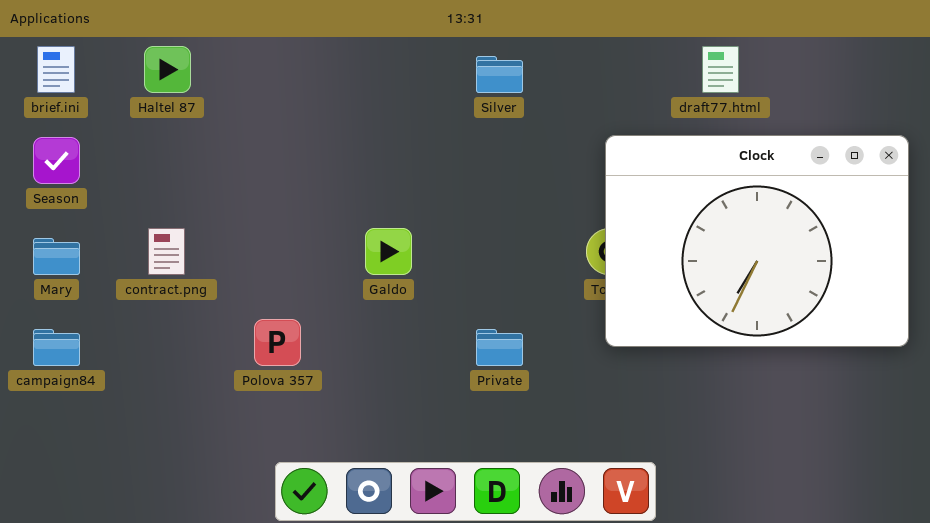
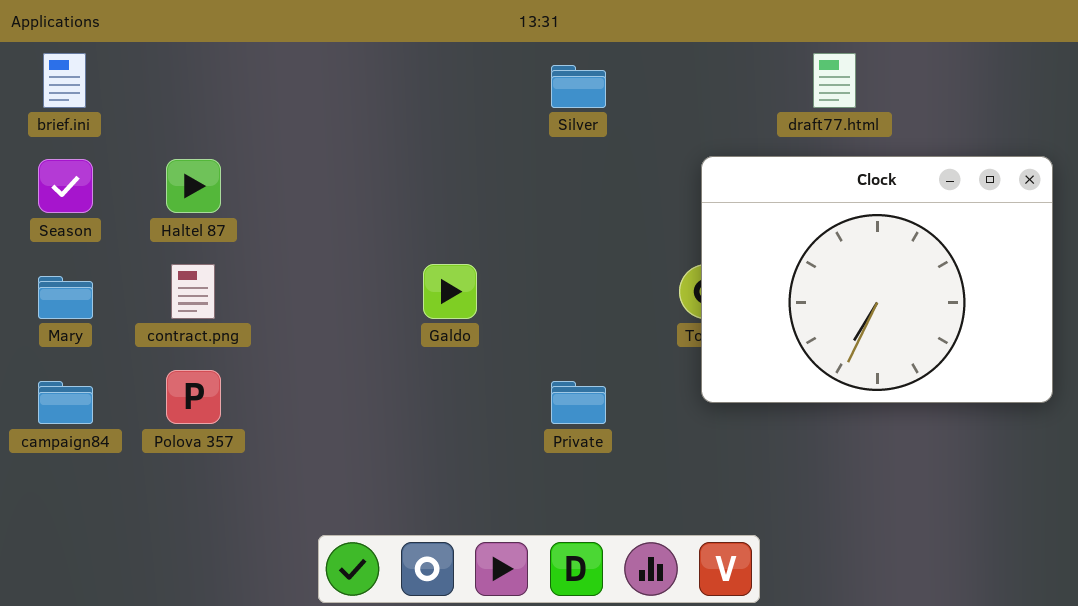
Haltel 87: [144,46,191,93] -> [166,159,221,213], moved
Polova 357: [254,319,301,366] -> [166,370,221,424], moved

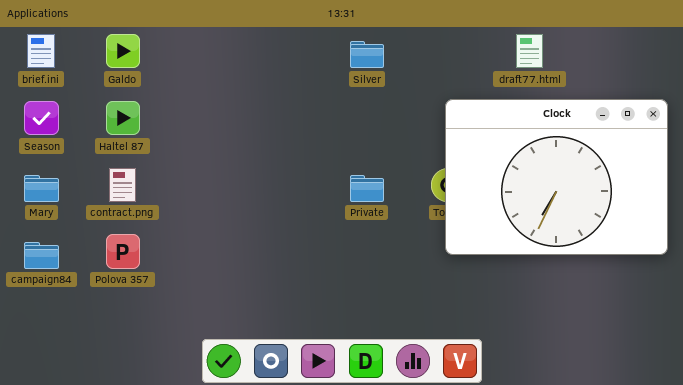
Galdo: [423,264,477,319] -> [106,34,140,68], moved
Private: [551,381,606,424] -> [350,175,384,202], moved

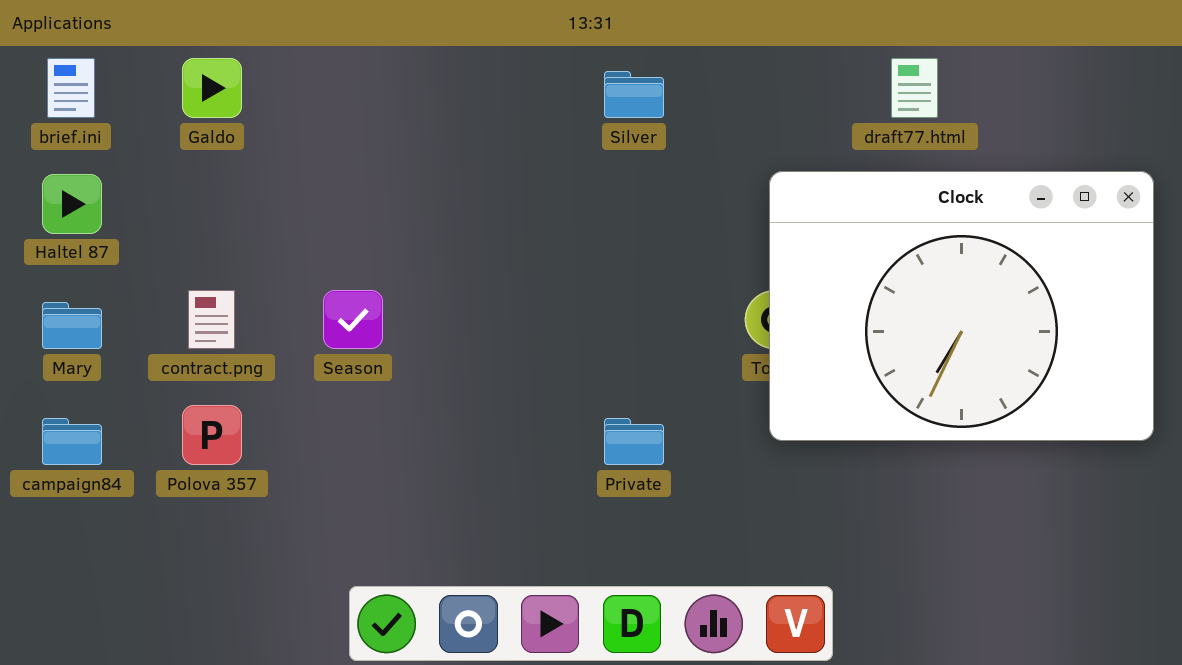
Season: [24,101,59,135] -> [323,290,383,349], moved
Haltel 87: [106,101,140,135] -> [42,174,102,234], moved
Private: [350,175,384,202] -> [604,418,664,465], moved

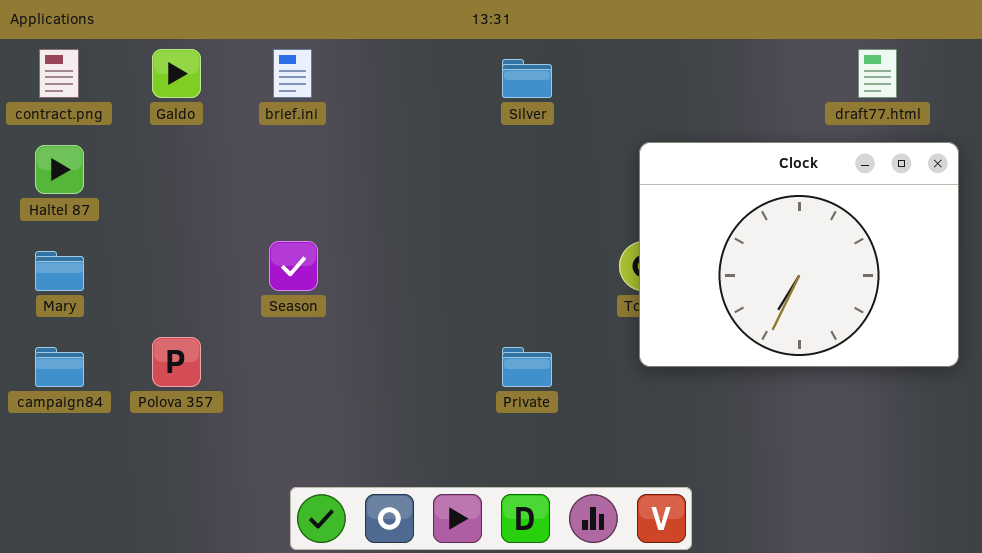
brief.ini: [47,58,95,118] -> [273,49,312,98], moved
draft77.html: [891,58,938,118] -> [858,49,897,98], moved
contract.png: [188,290,235,349] -> [39,49,79,98], moved

